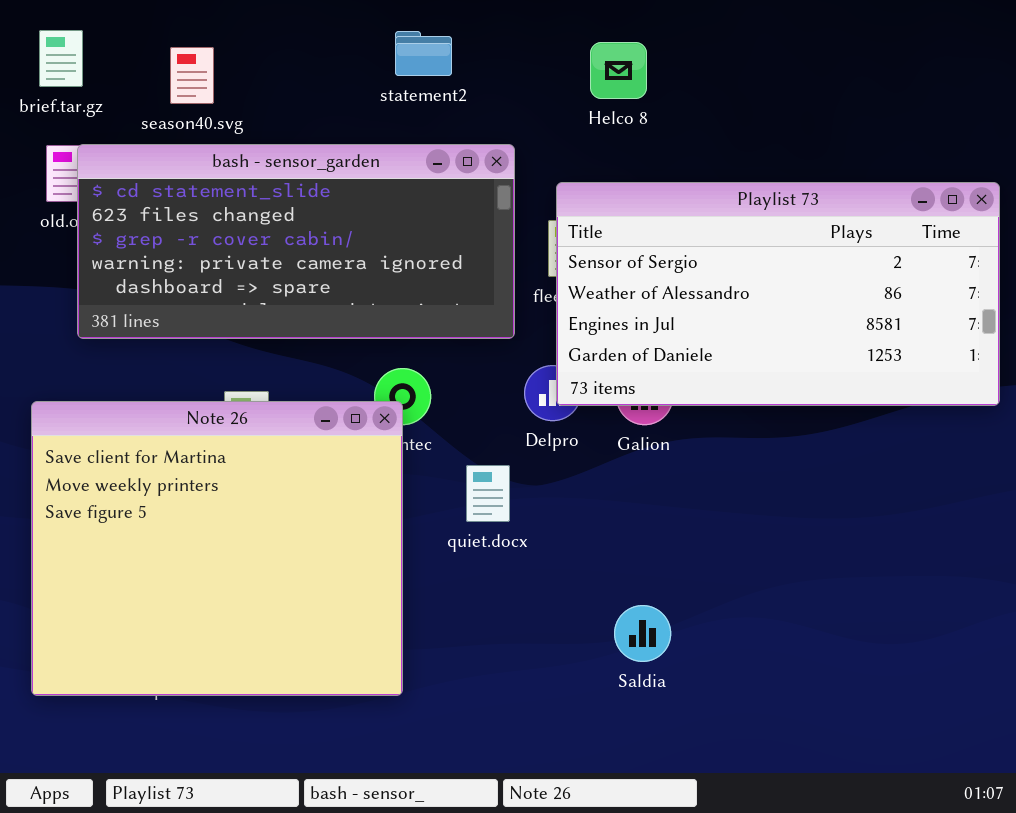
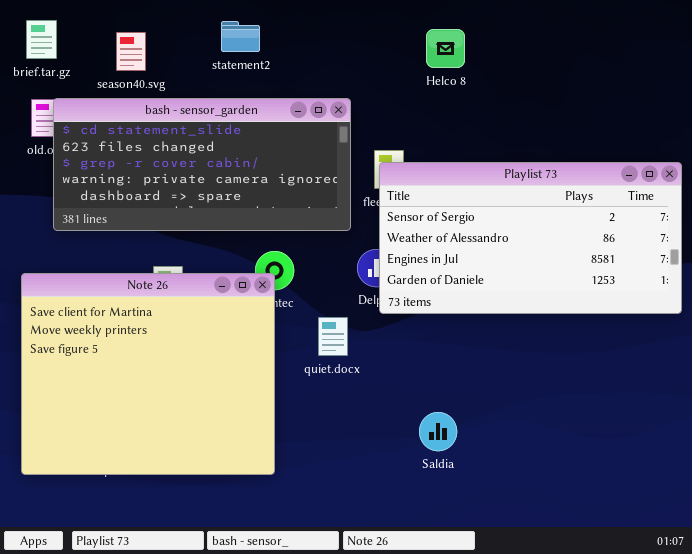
statement2: [395,31,452,76] -> [221,21,260,52], moved
Helco 8: [590,42,647,99] -> [426,29,465,68], moved
Playlist 73: [556,182,1000,406] -> [379,162,682,314], moved

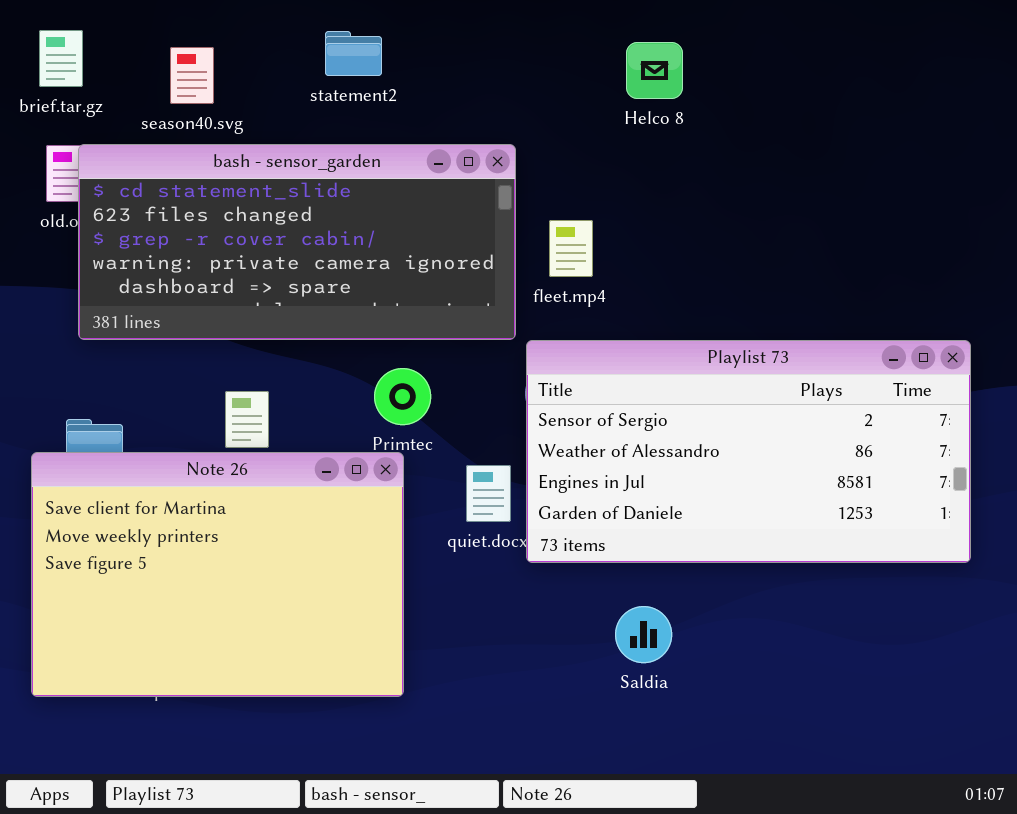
Playlist 73: [379,162,682,314] -> [526,340,971,563], moved
Note 26: [21,273,275,475] -> [31,452,404,697], resized

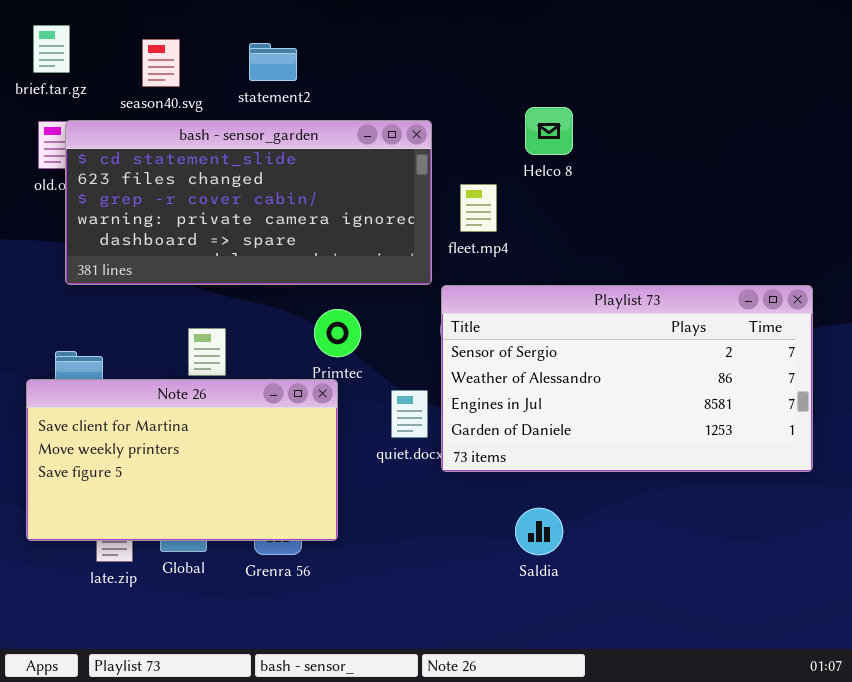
statement2: [325,31,382,76] -> [249,43,297,81], moved
Helco 8: [626,42,683,99] -> [525,107,573,155], moved
Note 26: [31,452,404,697] -> [26,379,338,541], resized

